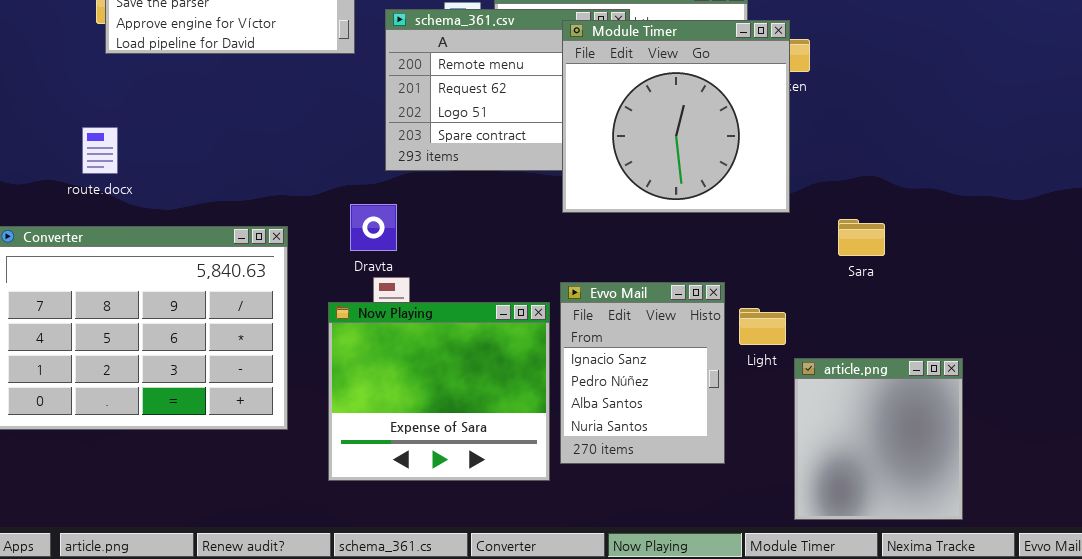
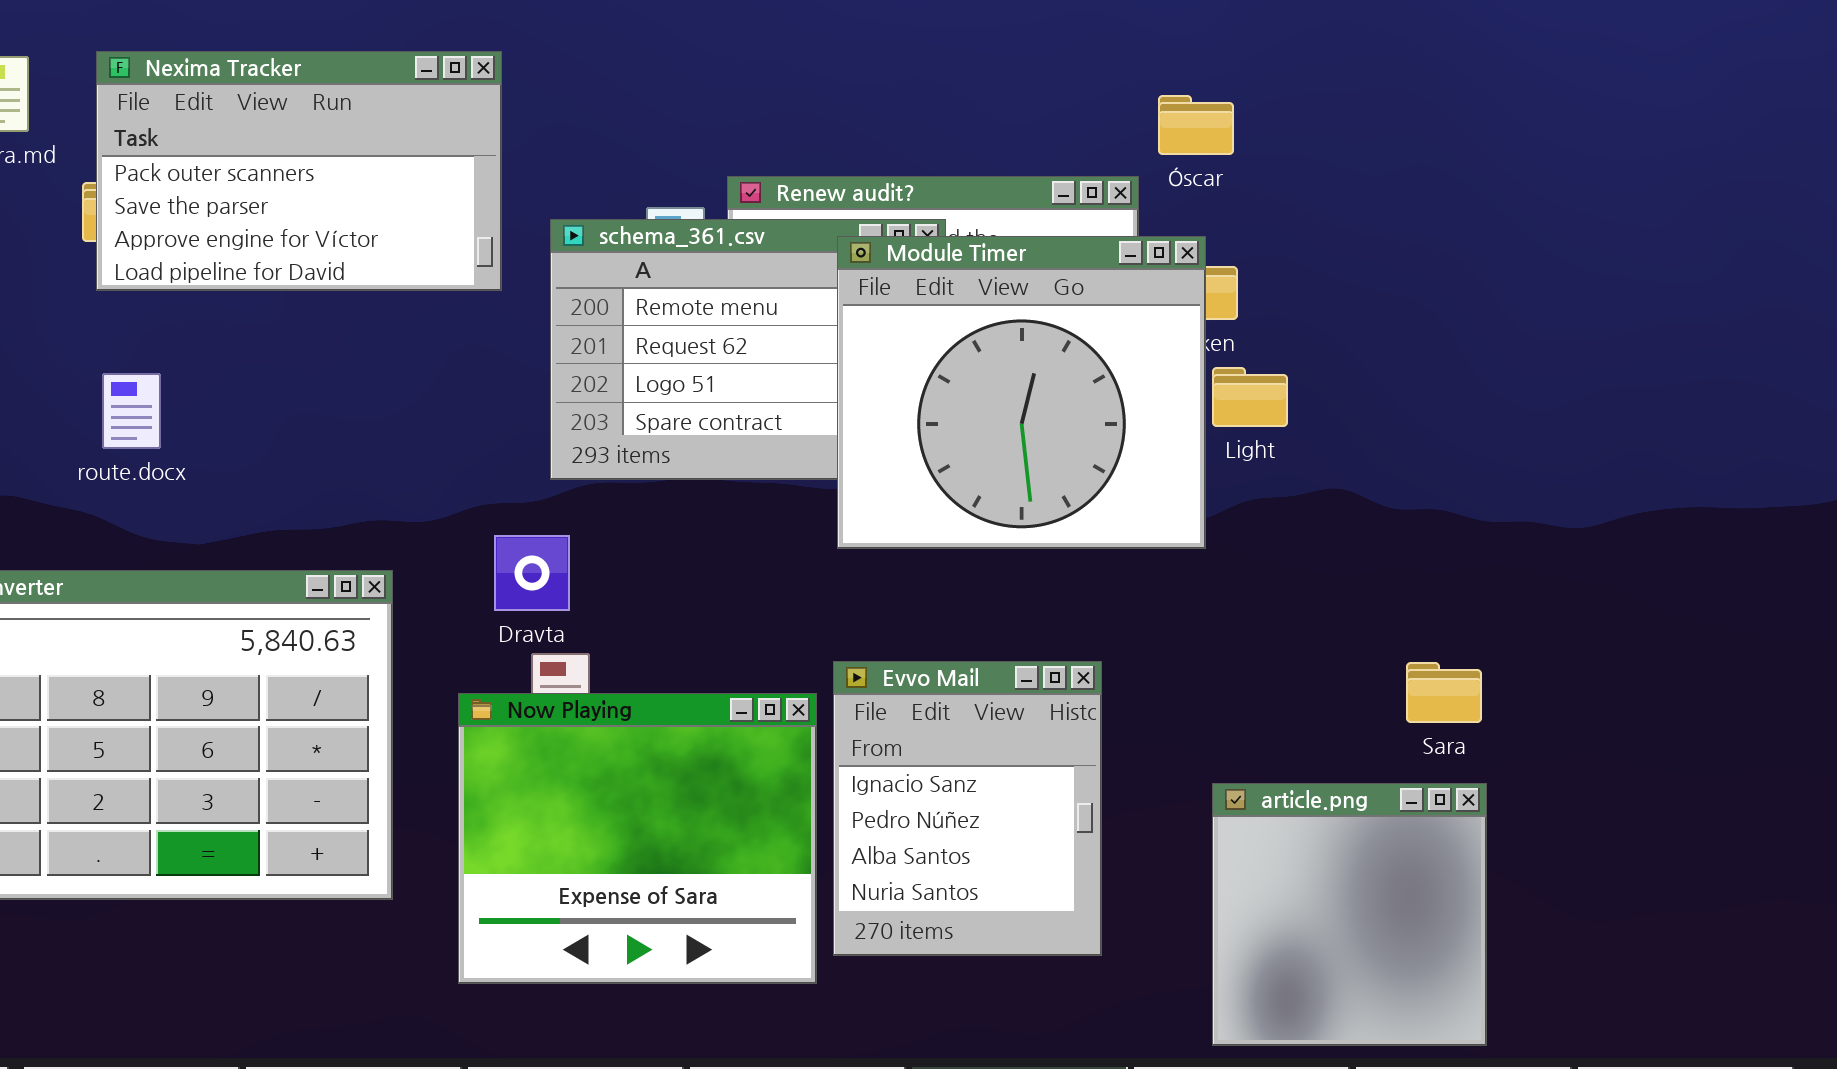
route.docx: [82,127,118,174] -> [102,373,161,449], moved
Sara: [838,219,885,256] -> [1406,662,1482,723], moved
Light: [739,308,786,345] -> [1212,367,1288,427], moved

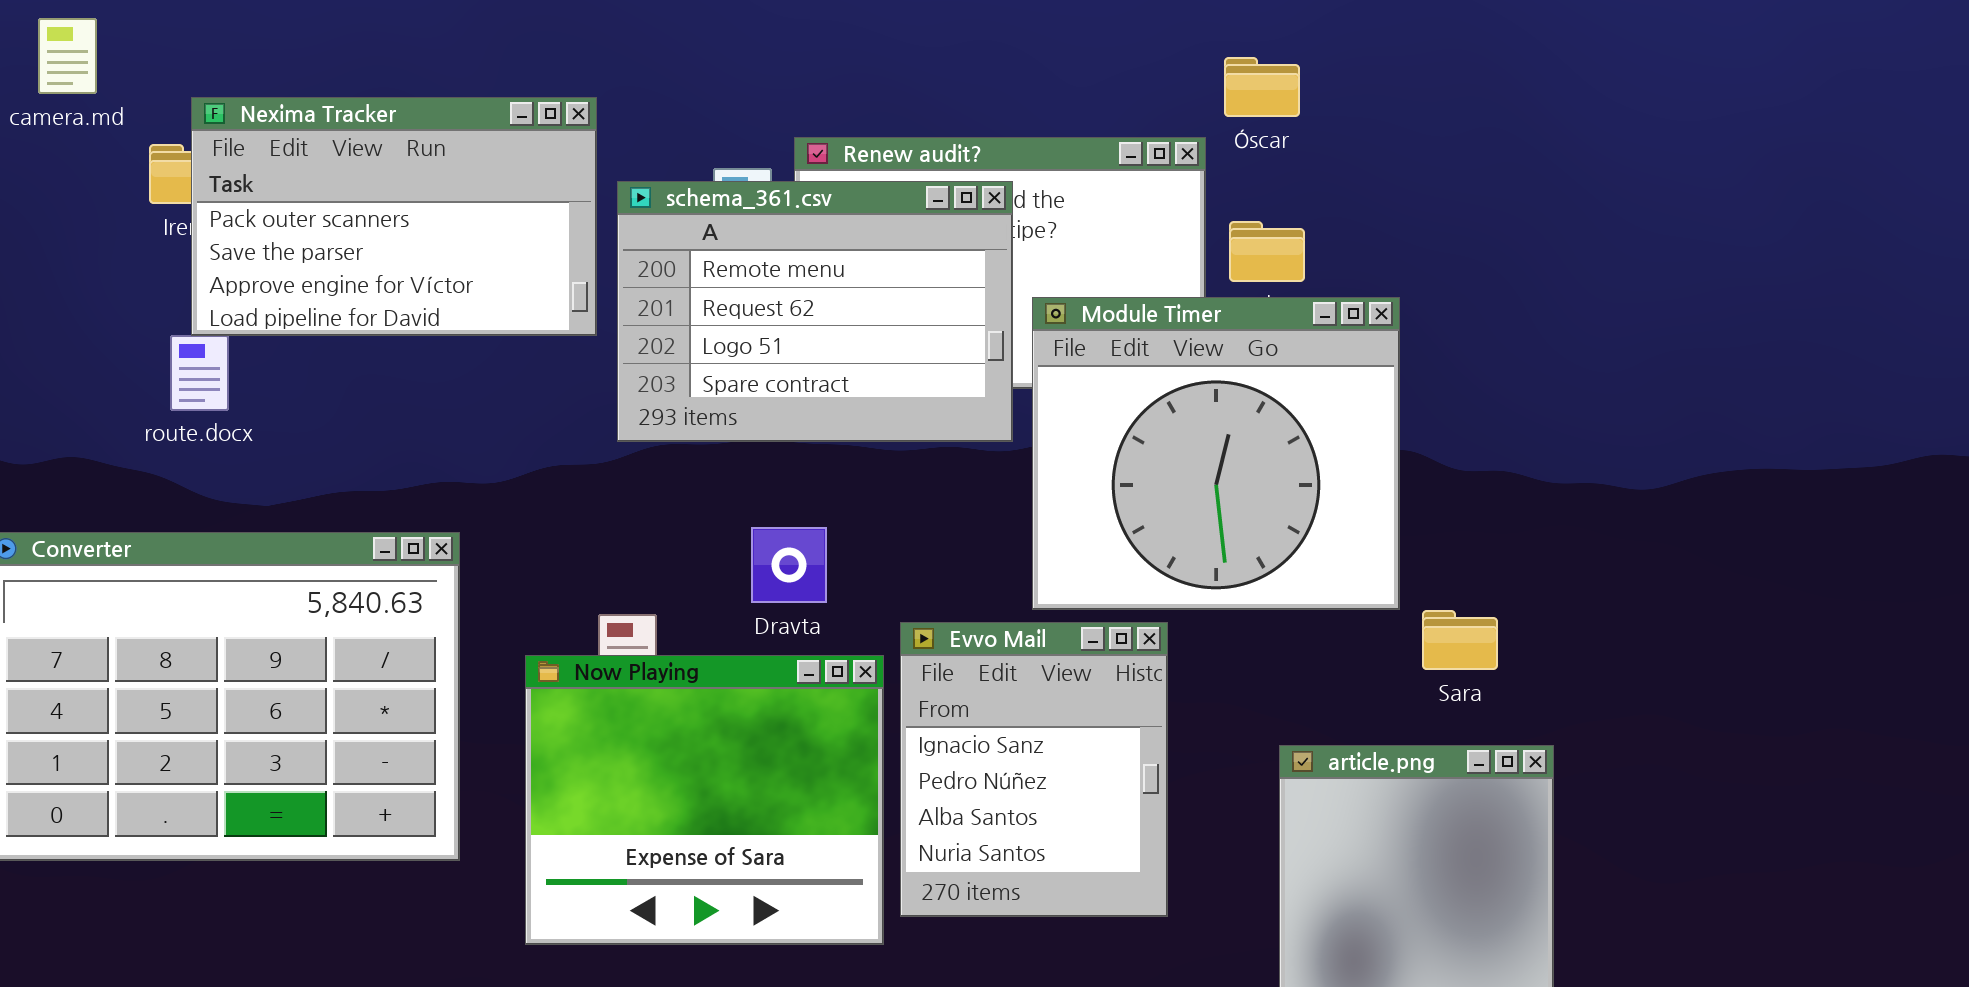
Nexima Tracker: [96,51,502,291] -> [191,97,597,336], moved
Module Timer: [837,236,1206,549] -> [1032,297,1400,610], moved
Dravta: [494,535,570,611] -> [751,527,827,603], moved
Sara: [1406,662,1482,723] -> [1422,610,1498,670], moved

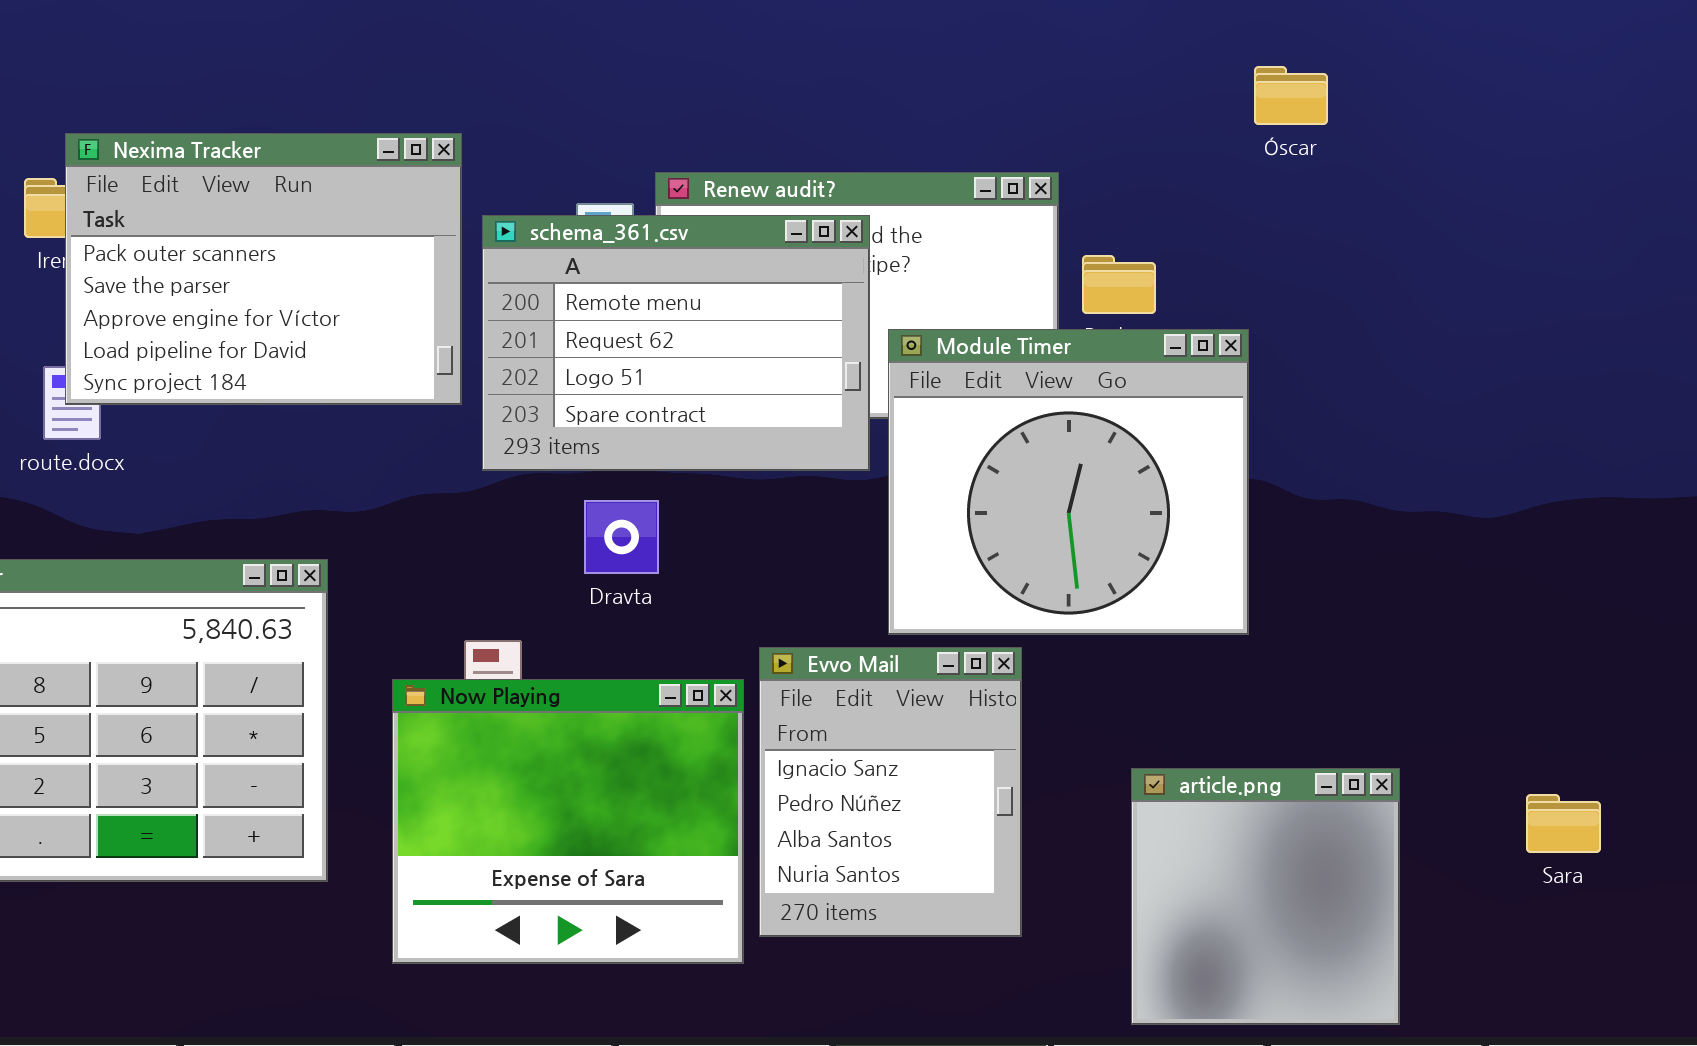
Óscar: [1224,57,1300,117] -> [1254,66,1328,125], moved
Nexima Tracker: [191,97,597,336] -> [65,133,462,405], resized
Dravta: [751,527,827,603] -> [584,500,659,574], moved
Sara: [1422,610,1498,670] -> [1526,794,1601,853], moved

